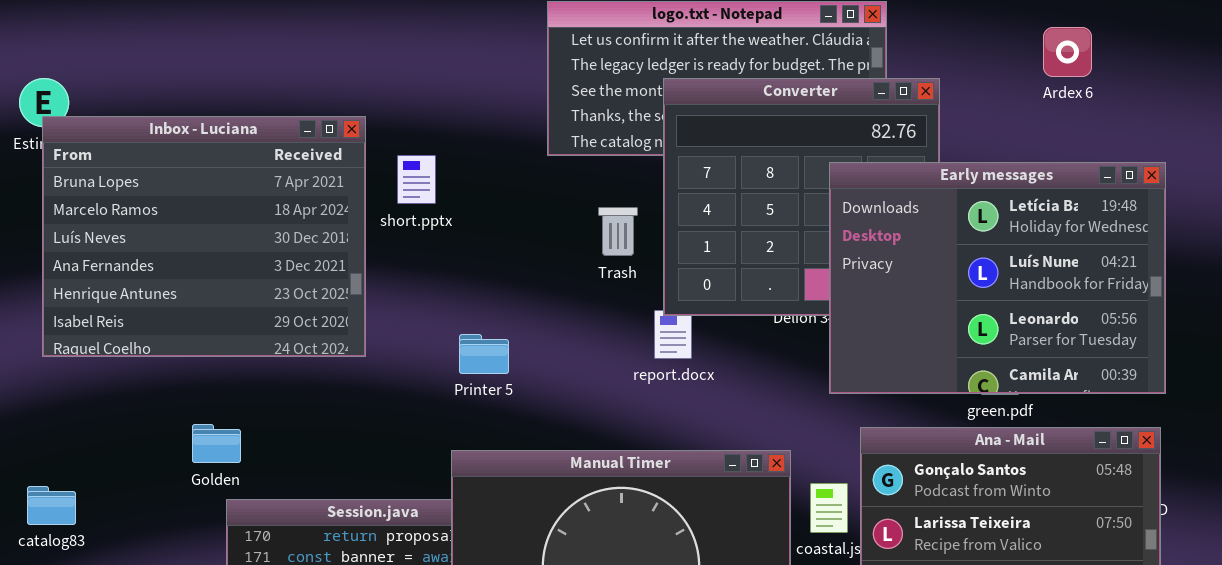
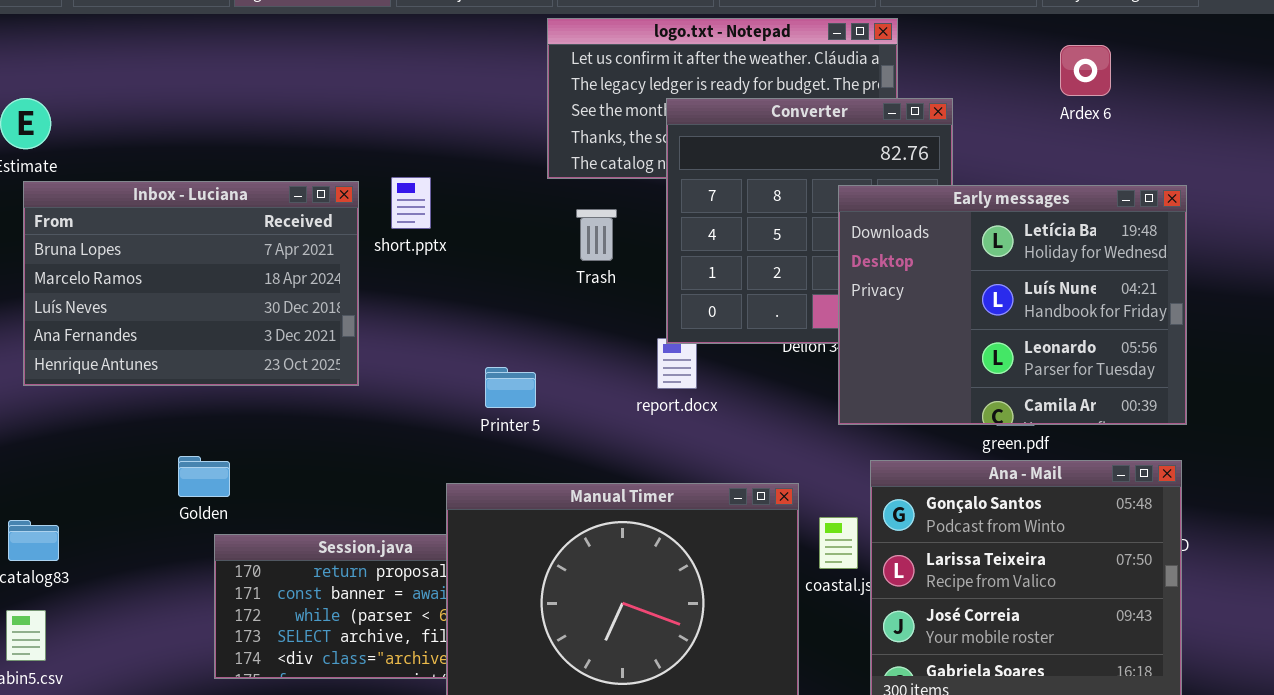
Inbox - Luciana: [42,116,366,357] -> [23,181,359,386], resized
Trash: [598,207,638,256] -> [576,209,617,261], moved
Printer 5: [459,334,509,374] -> [485,367,536,408], moved

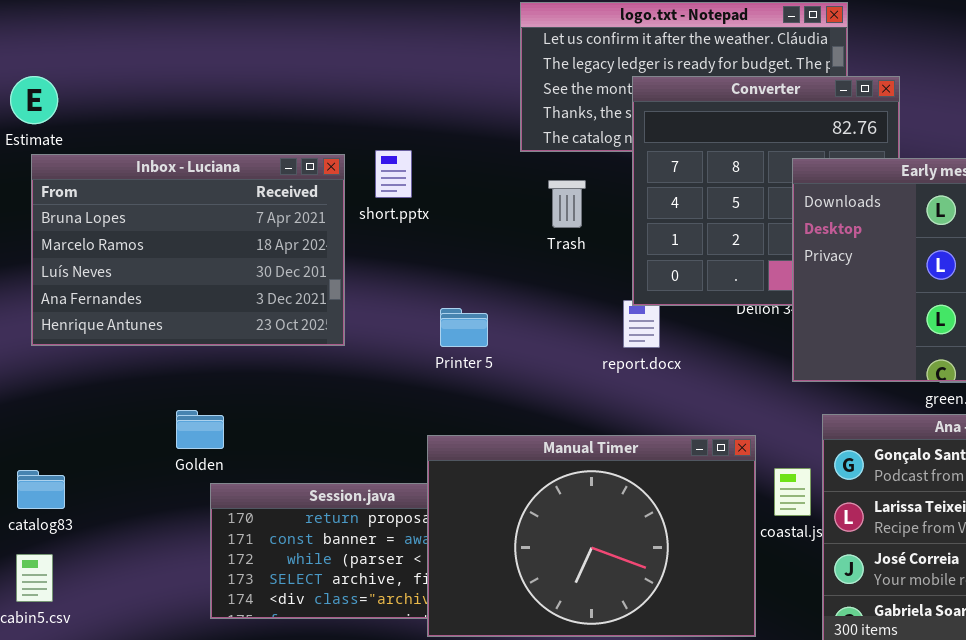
Printer 5: [485,367,536,408] -> [440,308,488,347], moved

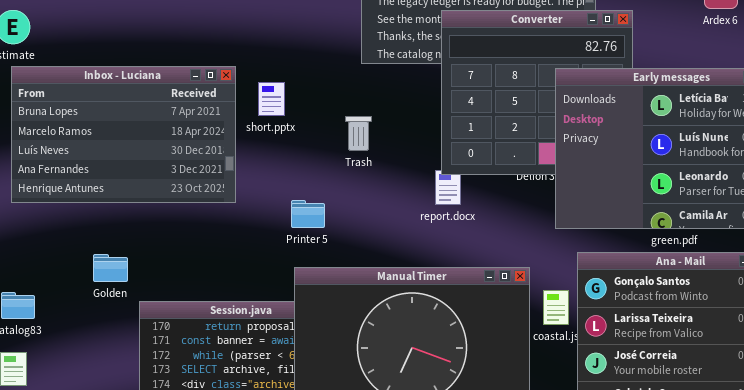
short.pptx: [375,150,412,198] -> [258,82,285,116], moved
Trash: [548,180,586,228] -> [345,116,372,151], moved
Printer 5: [440,308,488,347] -> [291,200,325,228], moved
Golden: [176,410,224,449] -> [93,254,128,282], moved

